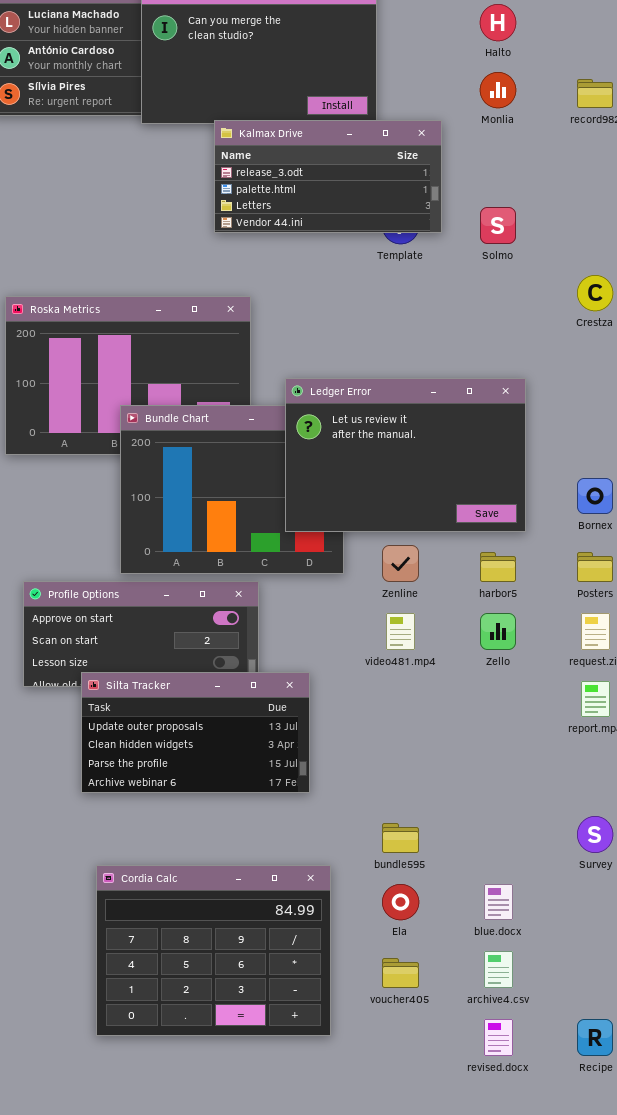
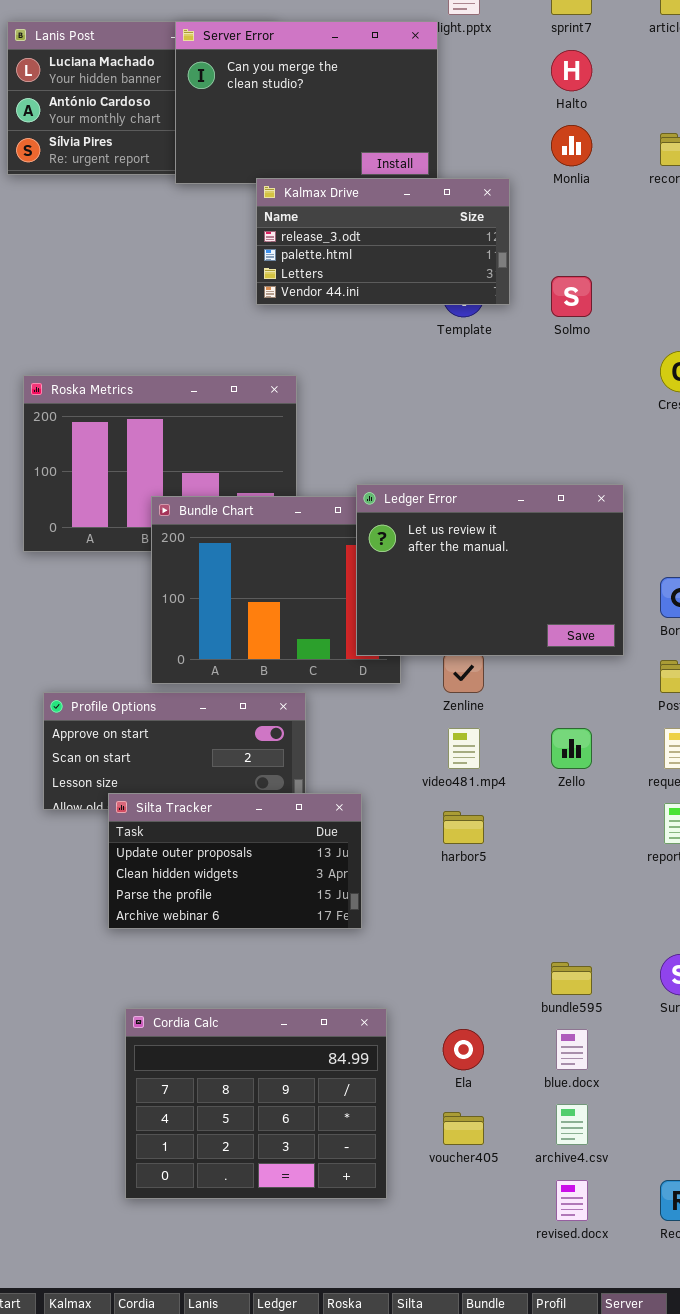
Ledger Error: [285,378,526,532] -> [356,484,624,656], moved
harbor5: [480,552,516,582] -> [443,811,484,844], moved
bundle595: [382,823,419,853] -> [551,962,592,995], moved

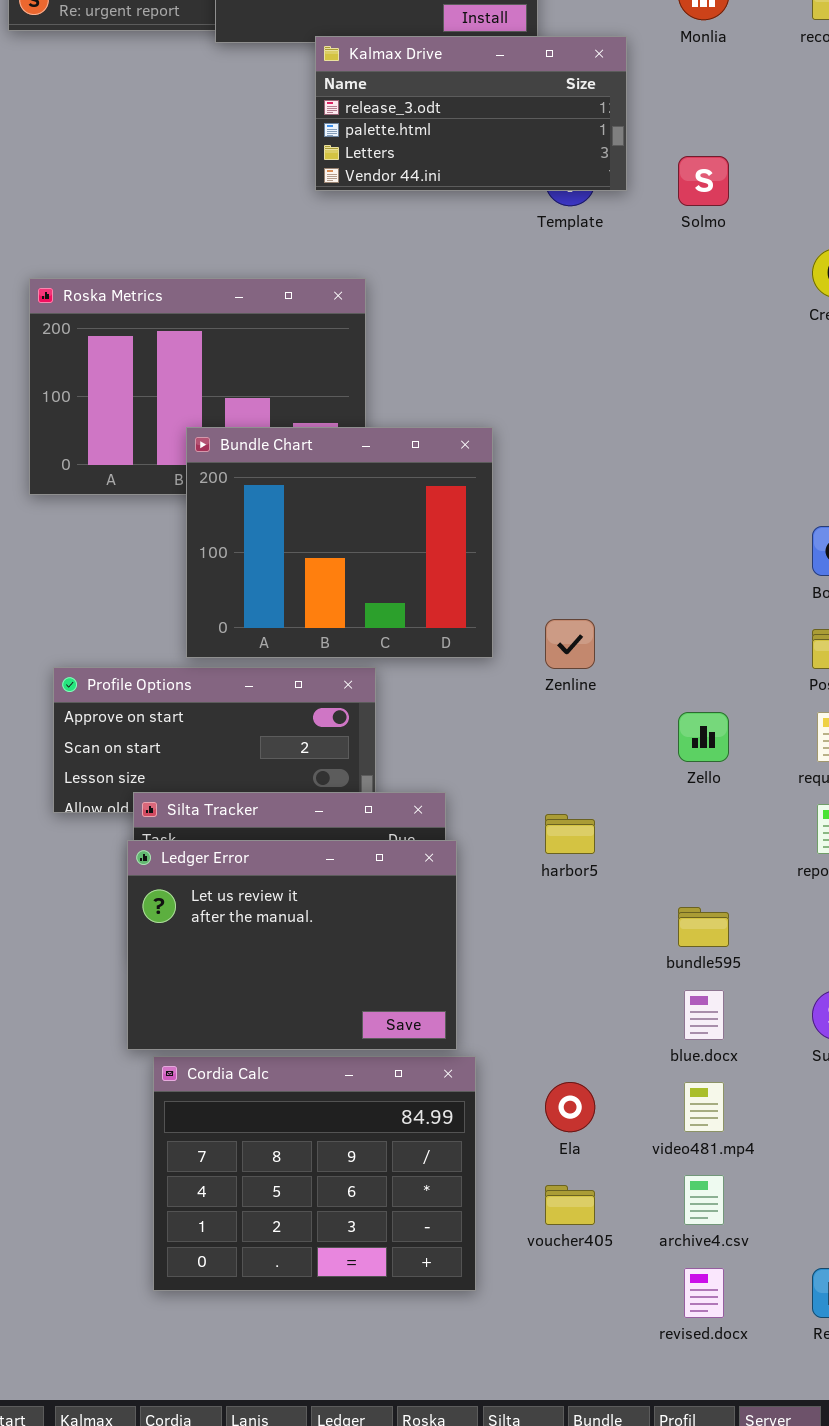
Ledger Error: [356,484,624,656] -> [127,840,457,1050], moved
video481.mp4: [448,728,480,769] -> [684,1082,724,1132], moved
bundle595: [551,962,592,995] -> [678,907,729,947], moved
blue.docx: [556,1029,588,1070] -> [684,990,724,1040], moved

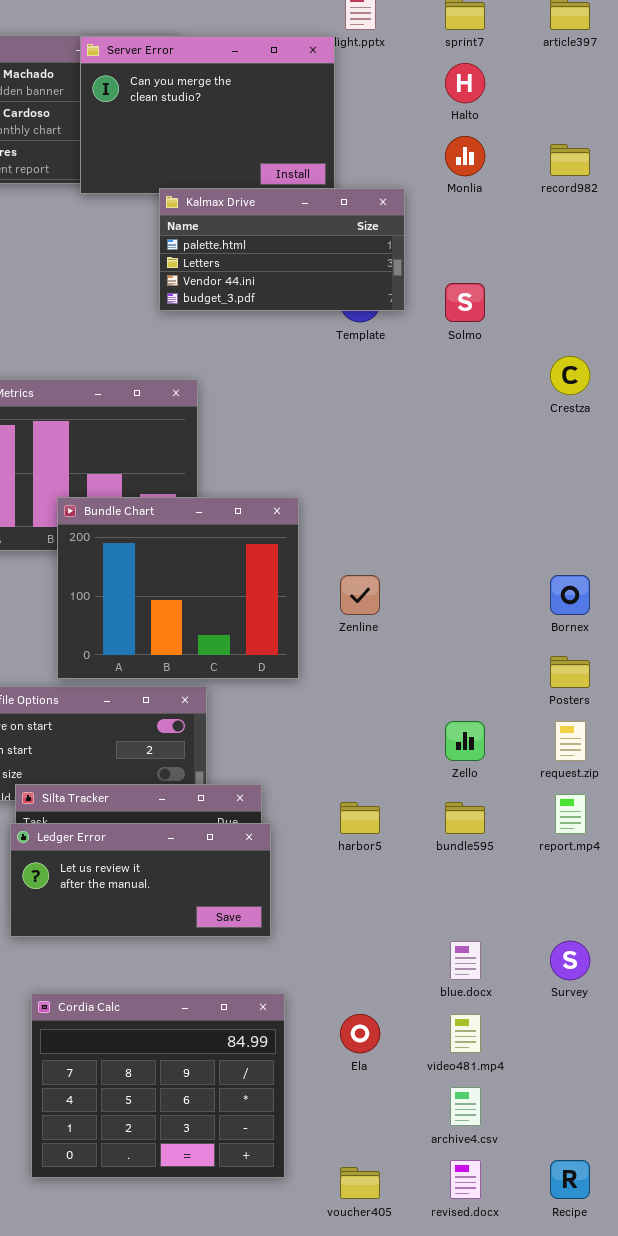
Kalmax Drive: [315,36,627,191] -> [159,188,405,311], scrolled down 1 row
Zenline: [545,619,595,669] -> [340,575,380,615], moved
Ledger Error: [127,840,457,1050] -> [10,823,271,937], resized
bundle595: [678,907,729,947] -> [445,802,485,834], moved
voucher405: [545,1185,595,1225] -> [340,1167,380,1199], moved

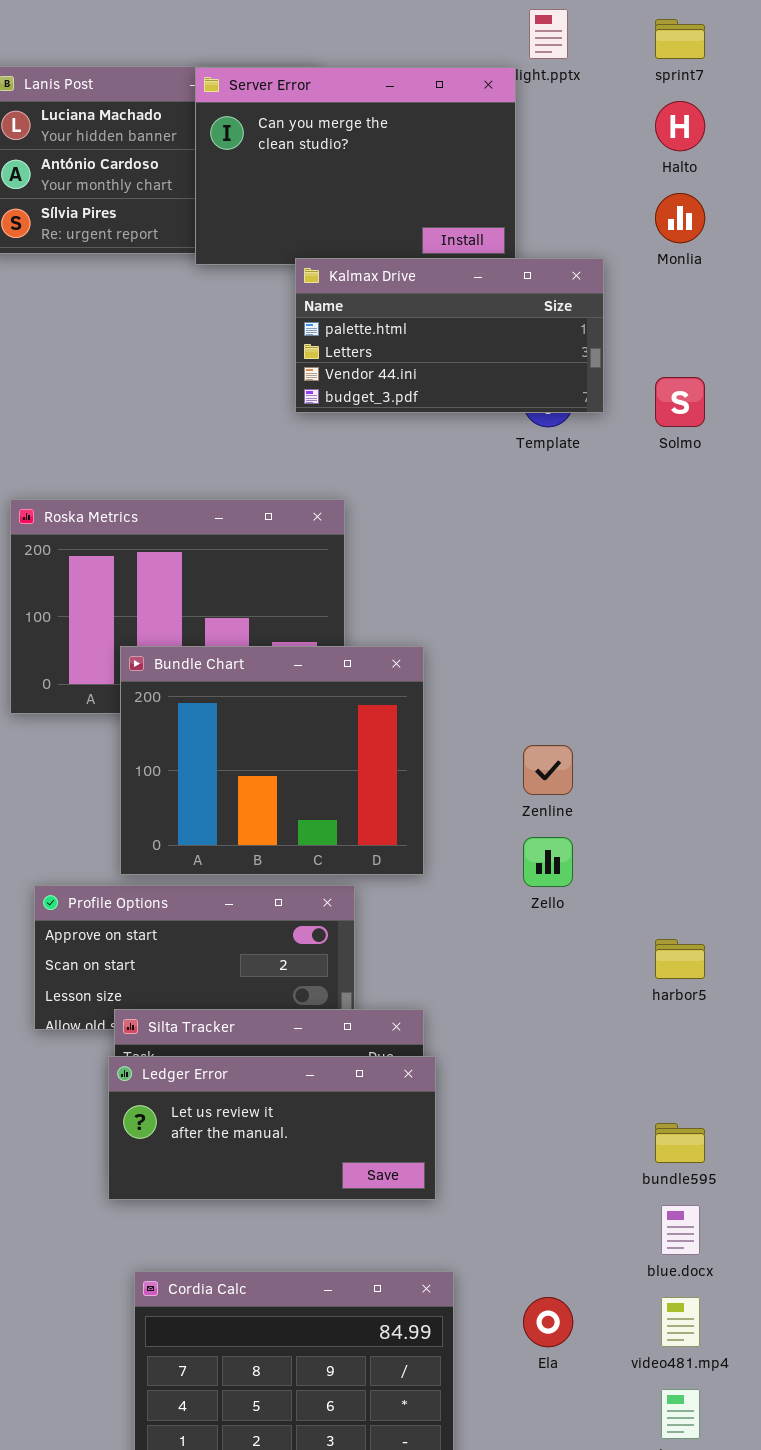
Bundle Chart: [57,497,299,679] -> [120,646,424,875], moved
Zello: [445,721,485,761] -> [523,837,573,887], moved
harbor5: [340,802,380,834] -> [655,939,705,979], moved
bundle595: [445,802,485,834] -> [655,1123,705,1163], moved

